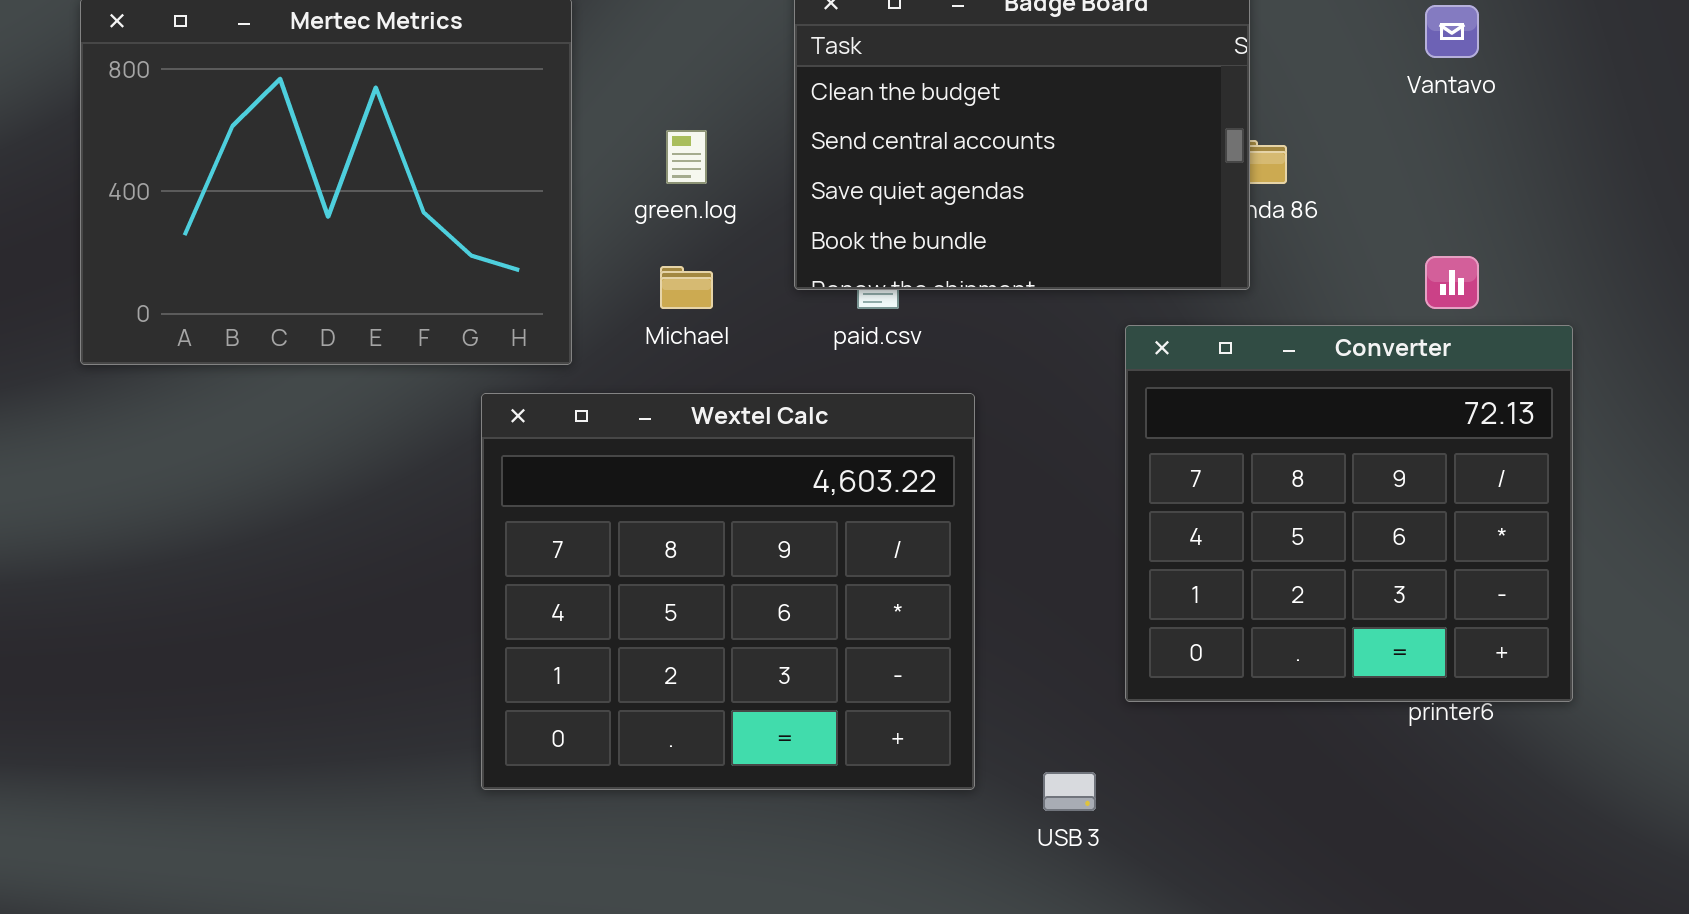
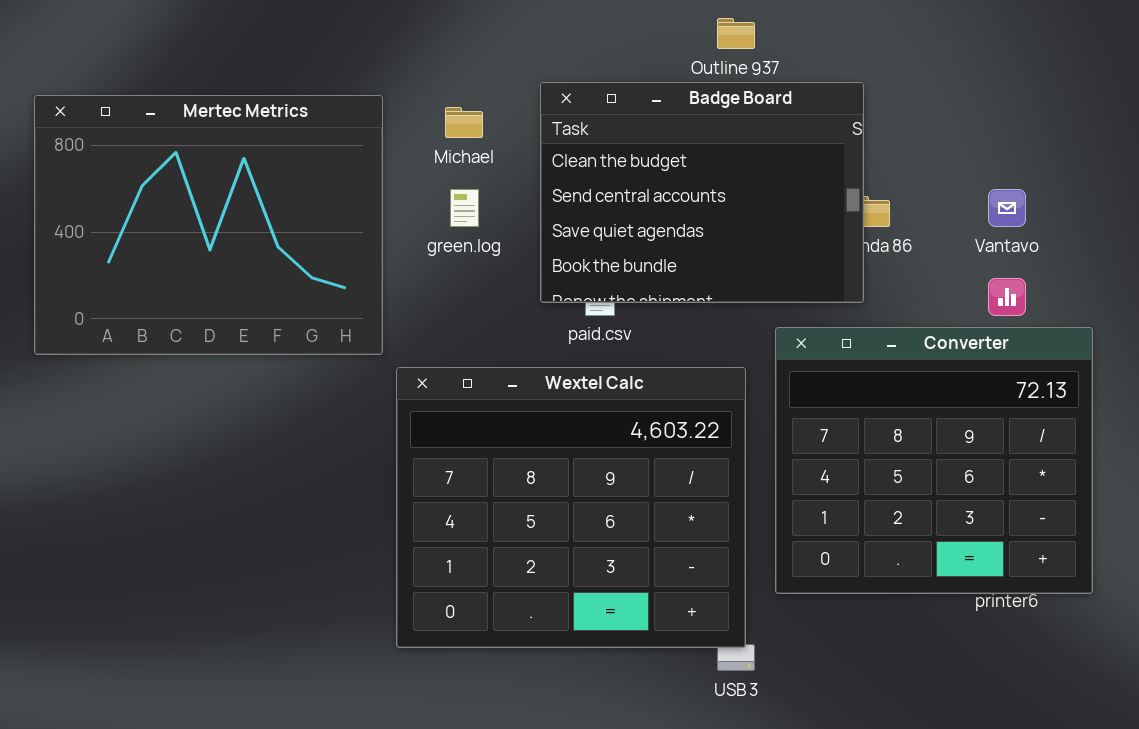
Vantavo: [1425,5,1479,58] -> [988,189,1026,227], moved
Michael: [660,266,713,309] -> [445,107,483,138], moved
Wextel Calc: [481,393,975,790] -> [396,367,746,648], moved

